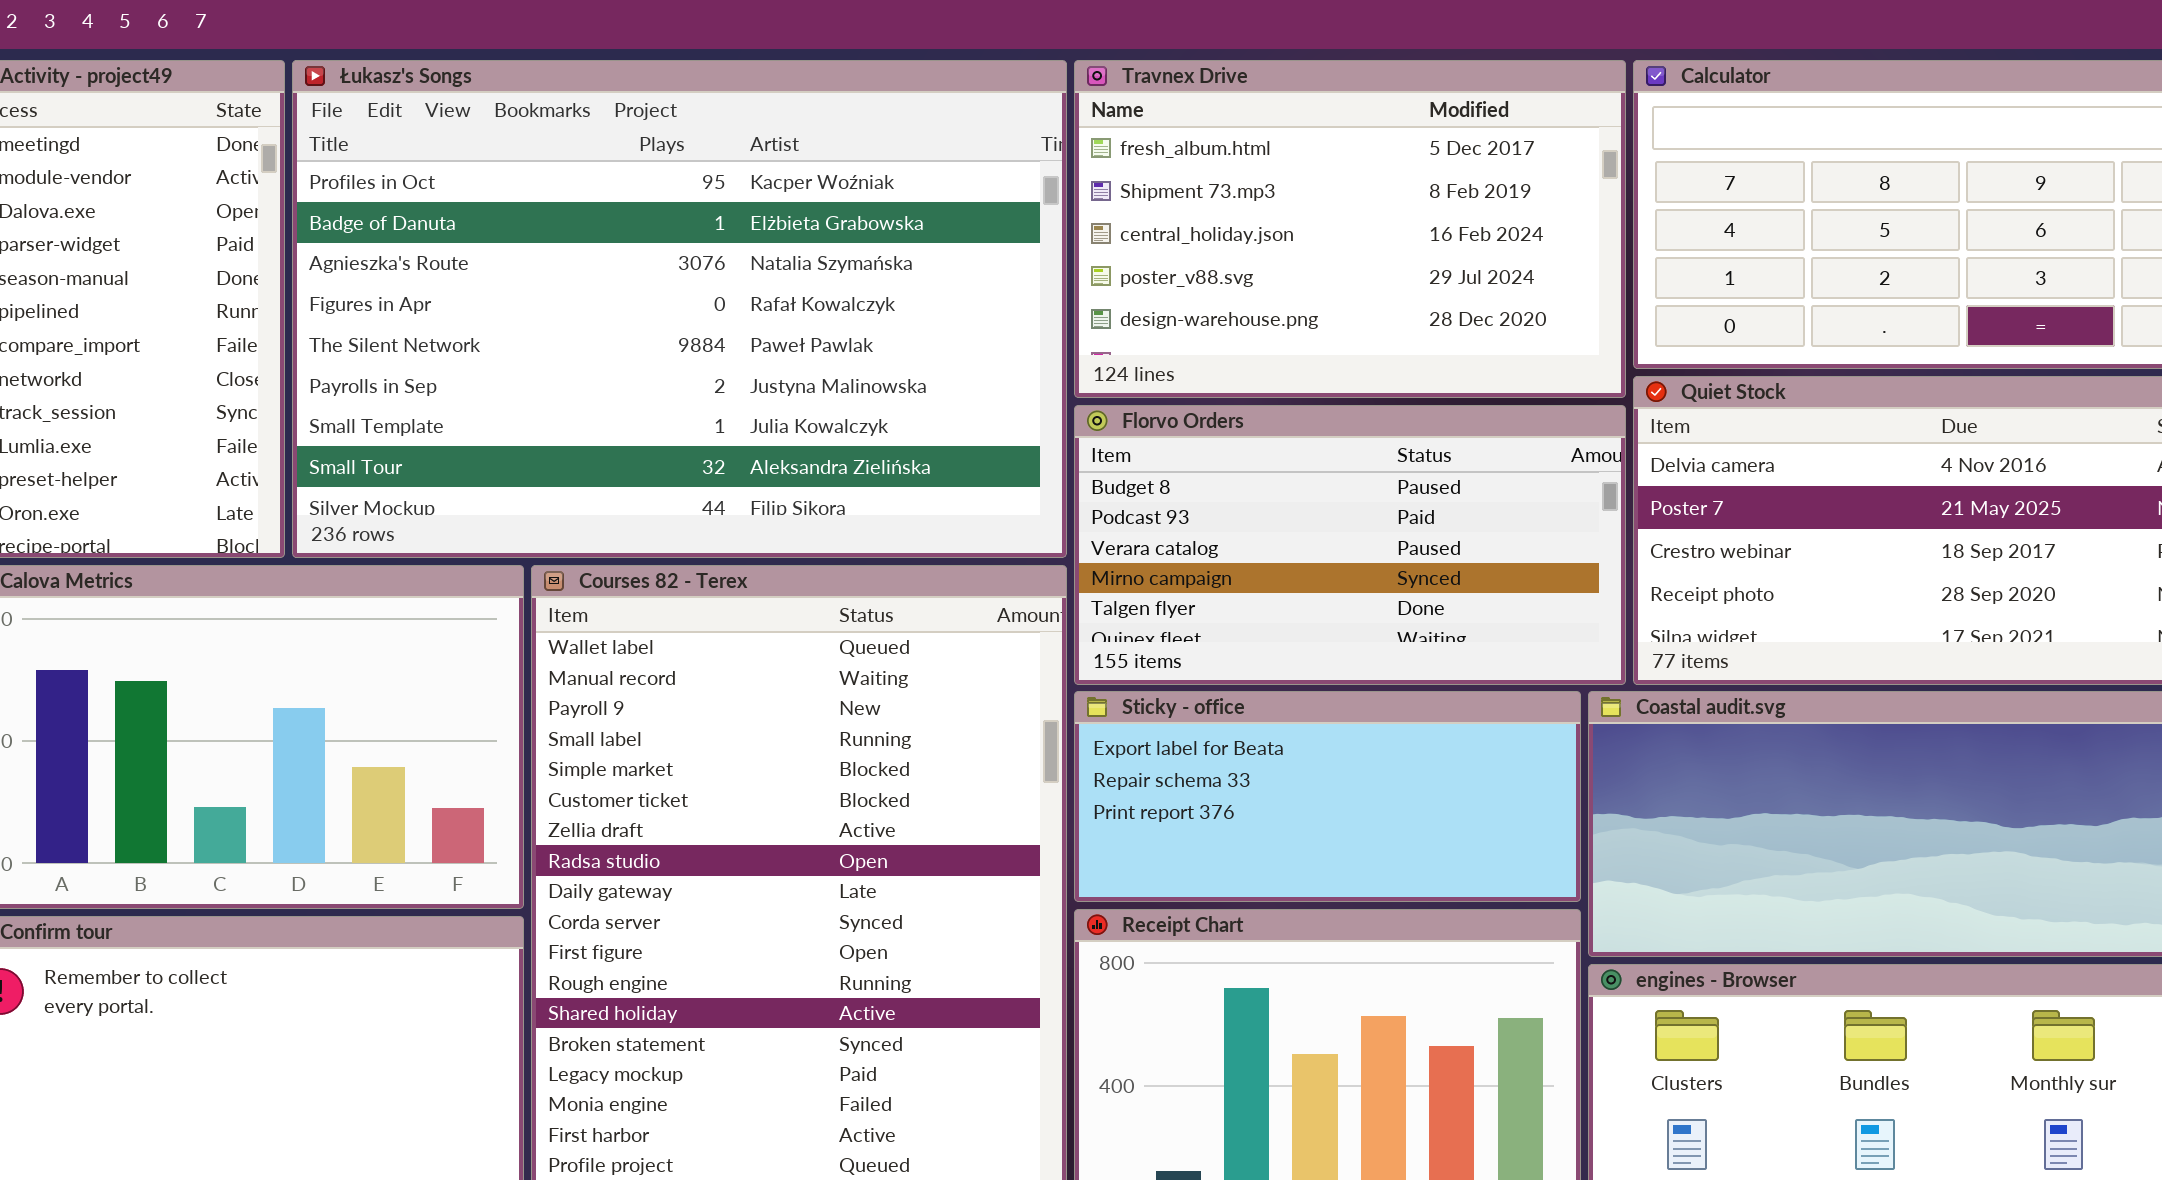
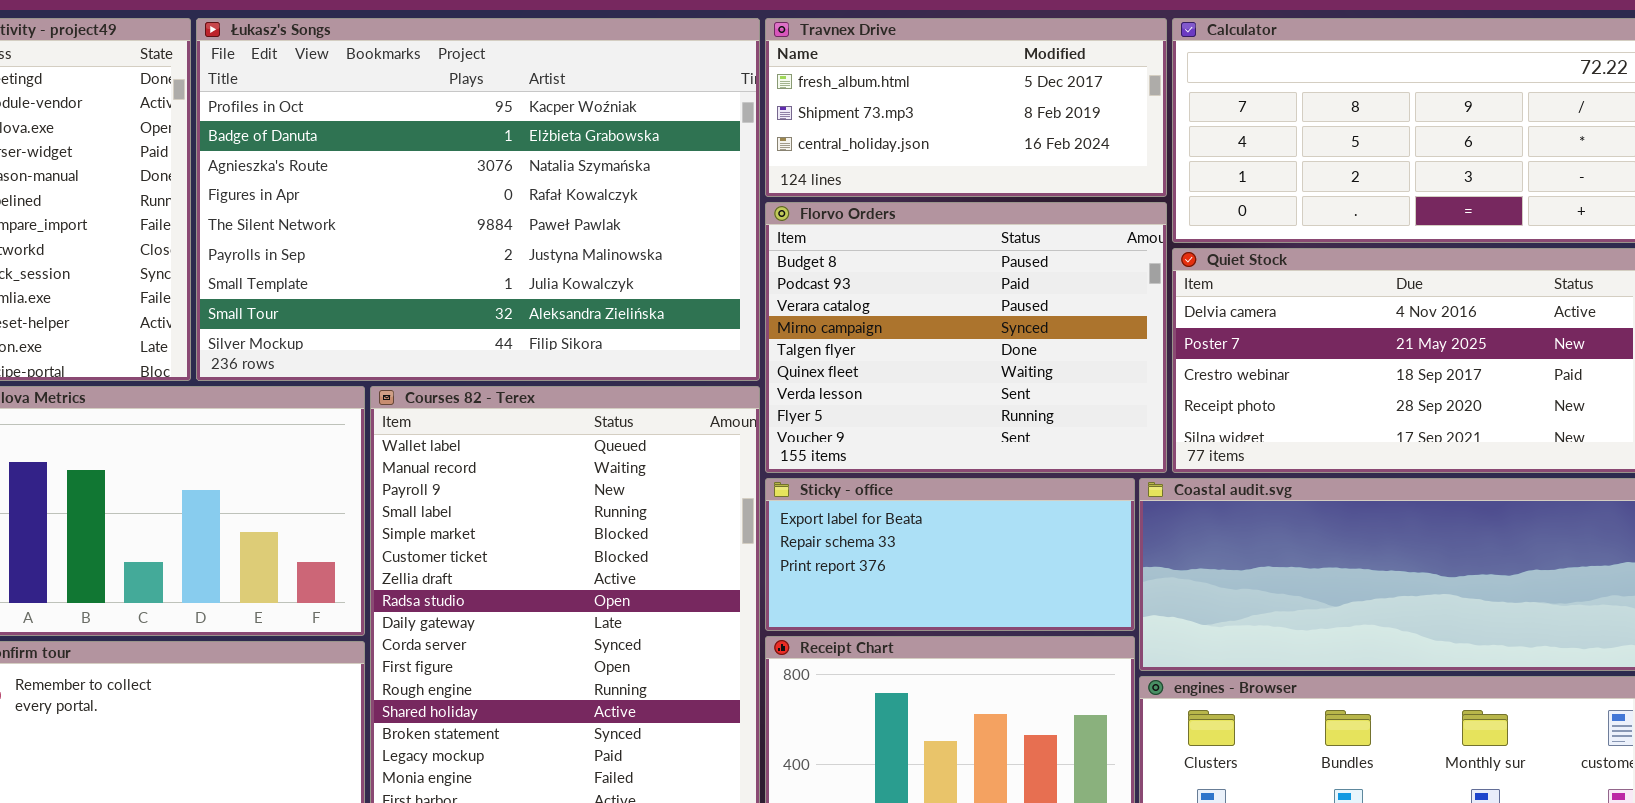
Travnex Drive: [1074,60,1626,398] -> [765,18,1167,197], resized
Florvo Orders: [1074,405,1626,685] -> [765,202,1167,473], resized

